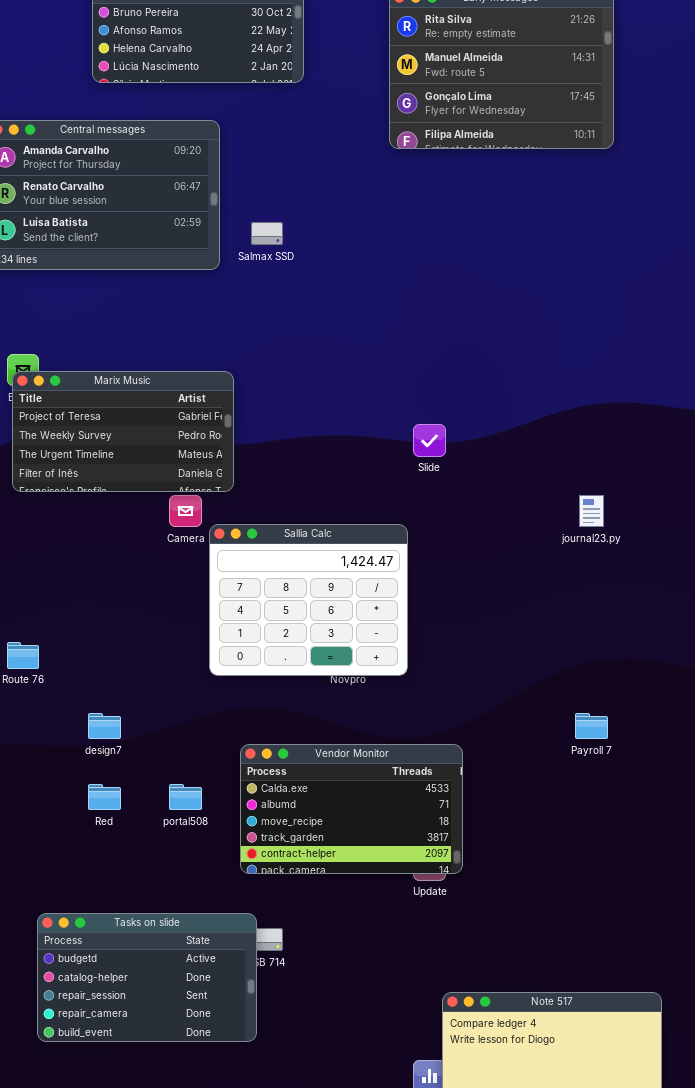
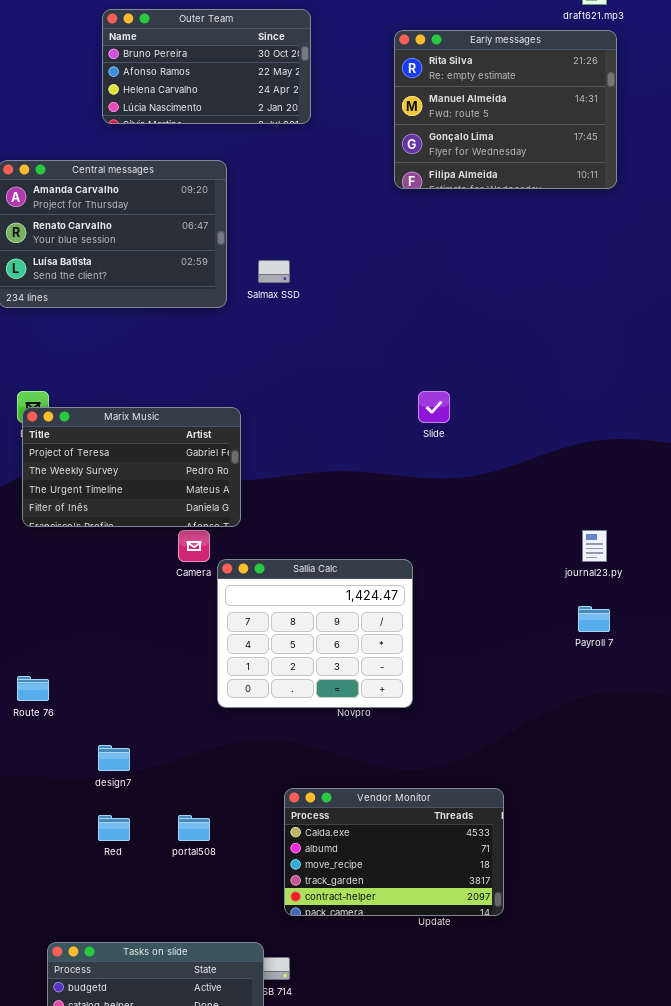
Slide: [413,424,446,457] -> [418,391,450,423], moved
Payroll 7: [575,713,608,739] -> [578,606,610,632], moved
Vendor Monitor: [240,744,463,874] -> [284,788,504,916], moved

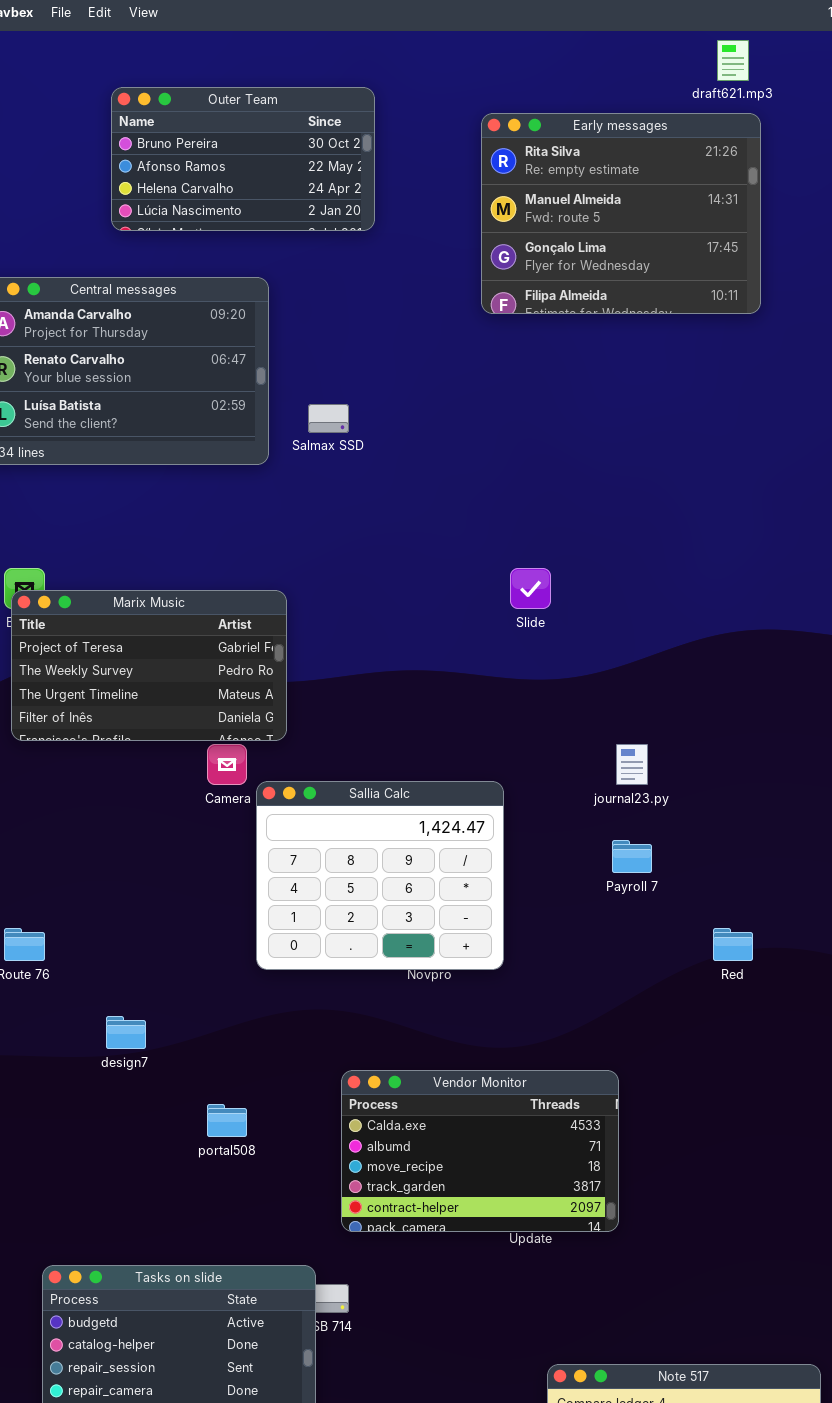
journal23.py: [582,530,607,562] -> [616,744,648,785], moved
Payroll 7: [578,606,610,632] -> [612,840,652,873], moved
Red: [98,815,130,841] -> [713,928,753,961], moved

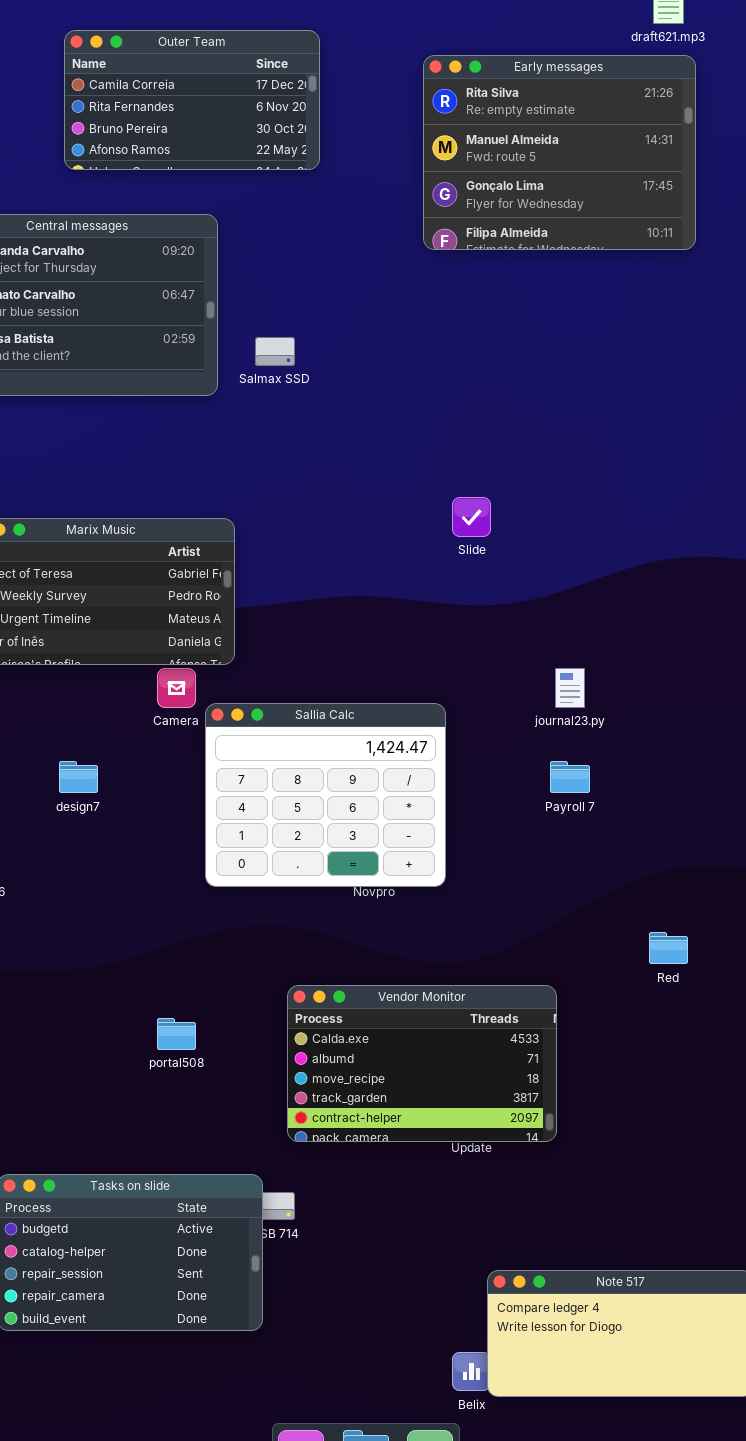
Outer Team: [111,87,375,231] -> [64,30,320,170], scrolled up 2 rows
Red: [713,928,753,961] -> [649,932,688,964], moved
design7: [106,1016,146,1049] -> [59,761,98,793], moved

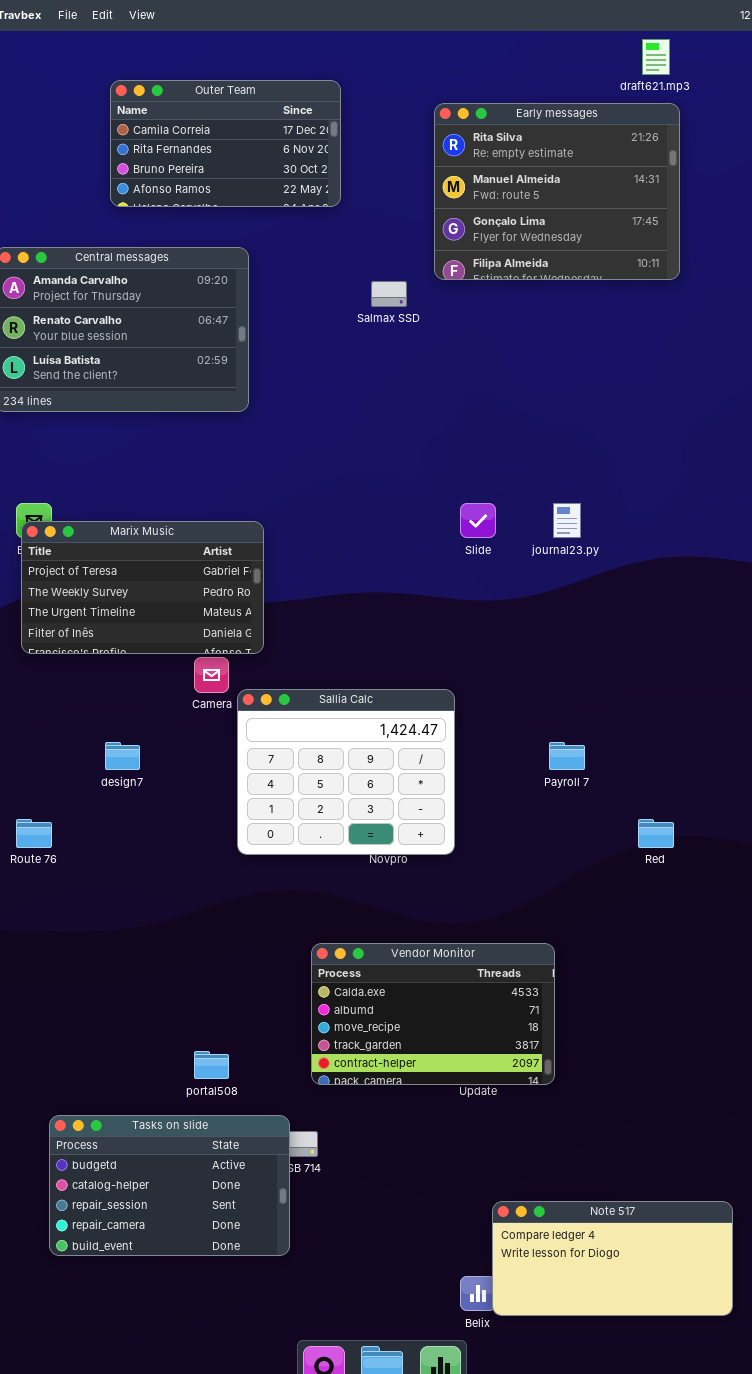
Salmax SSD: [255,337,295,366] -> [371,281,407,307], moved
journal23.py: [555,668,585,708] -> [553,503,581,538], moved
Red: [649,932,688,964] -> [638,819,674,848], moved
portal508: [157,1018,196,1050] -> [194,1051,229,1079], moved

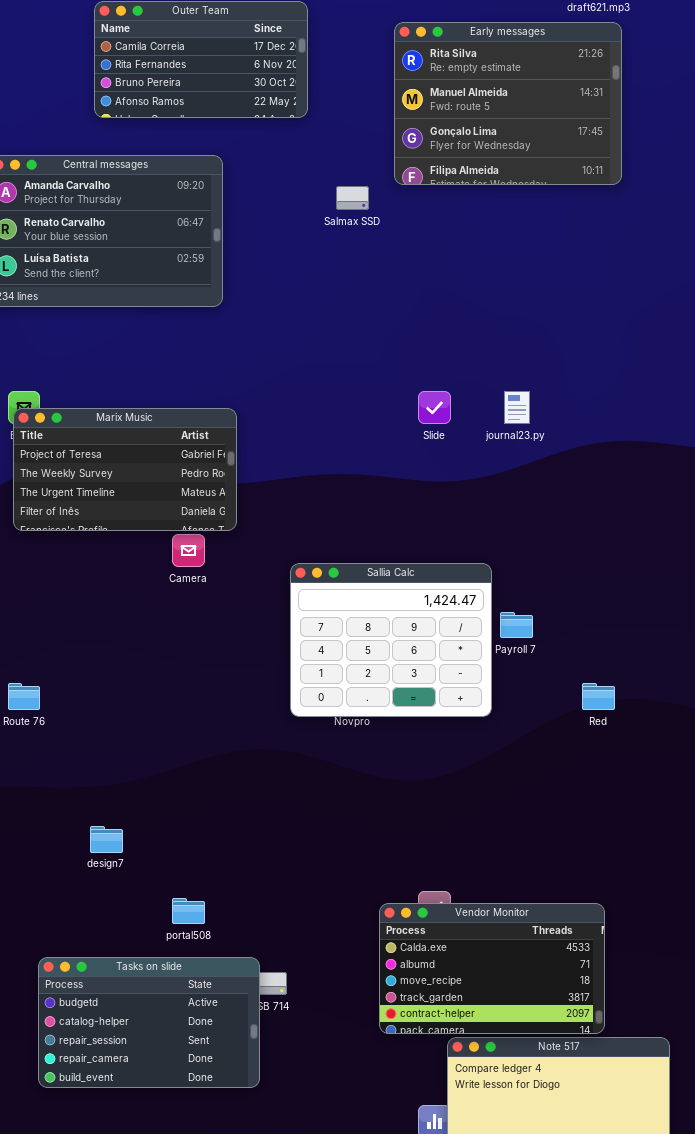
Sallia Calc: [237,689,455,855] -> [290,563,492,717], moved
design7: [105,742,140,770] -> [90,826,123,853], moved
Vendor Monitor: [311,943,555,1085] -> [379,903,605,1034], moved

